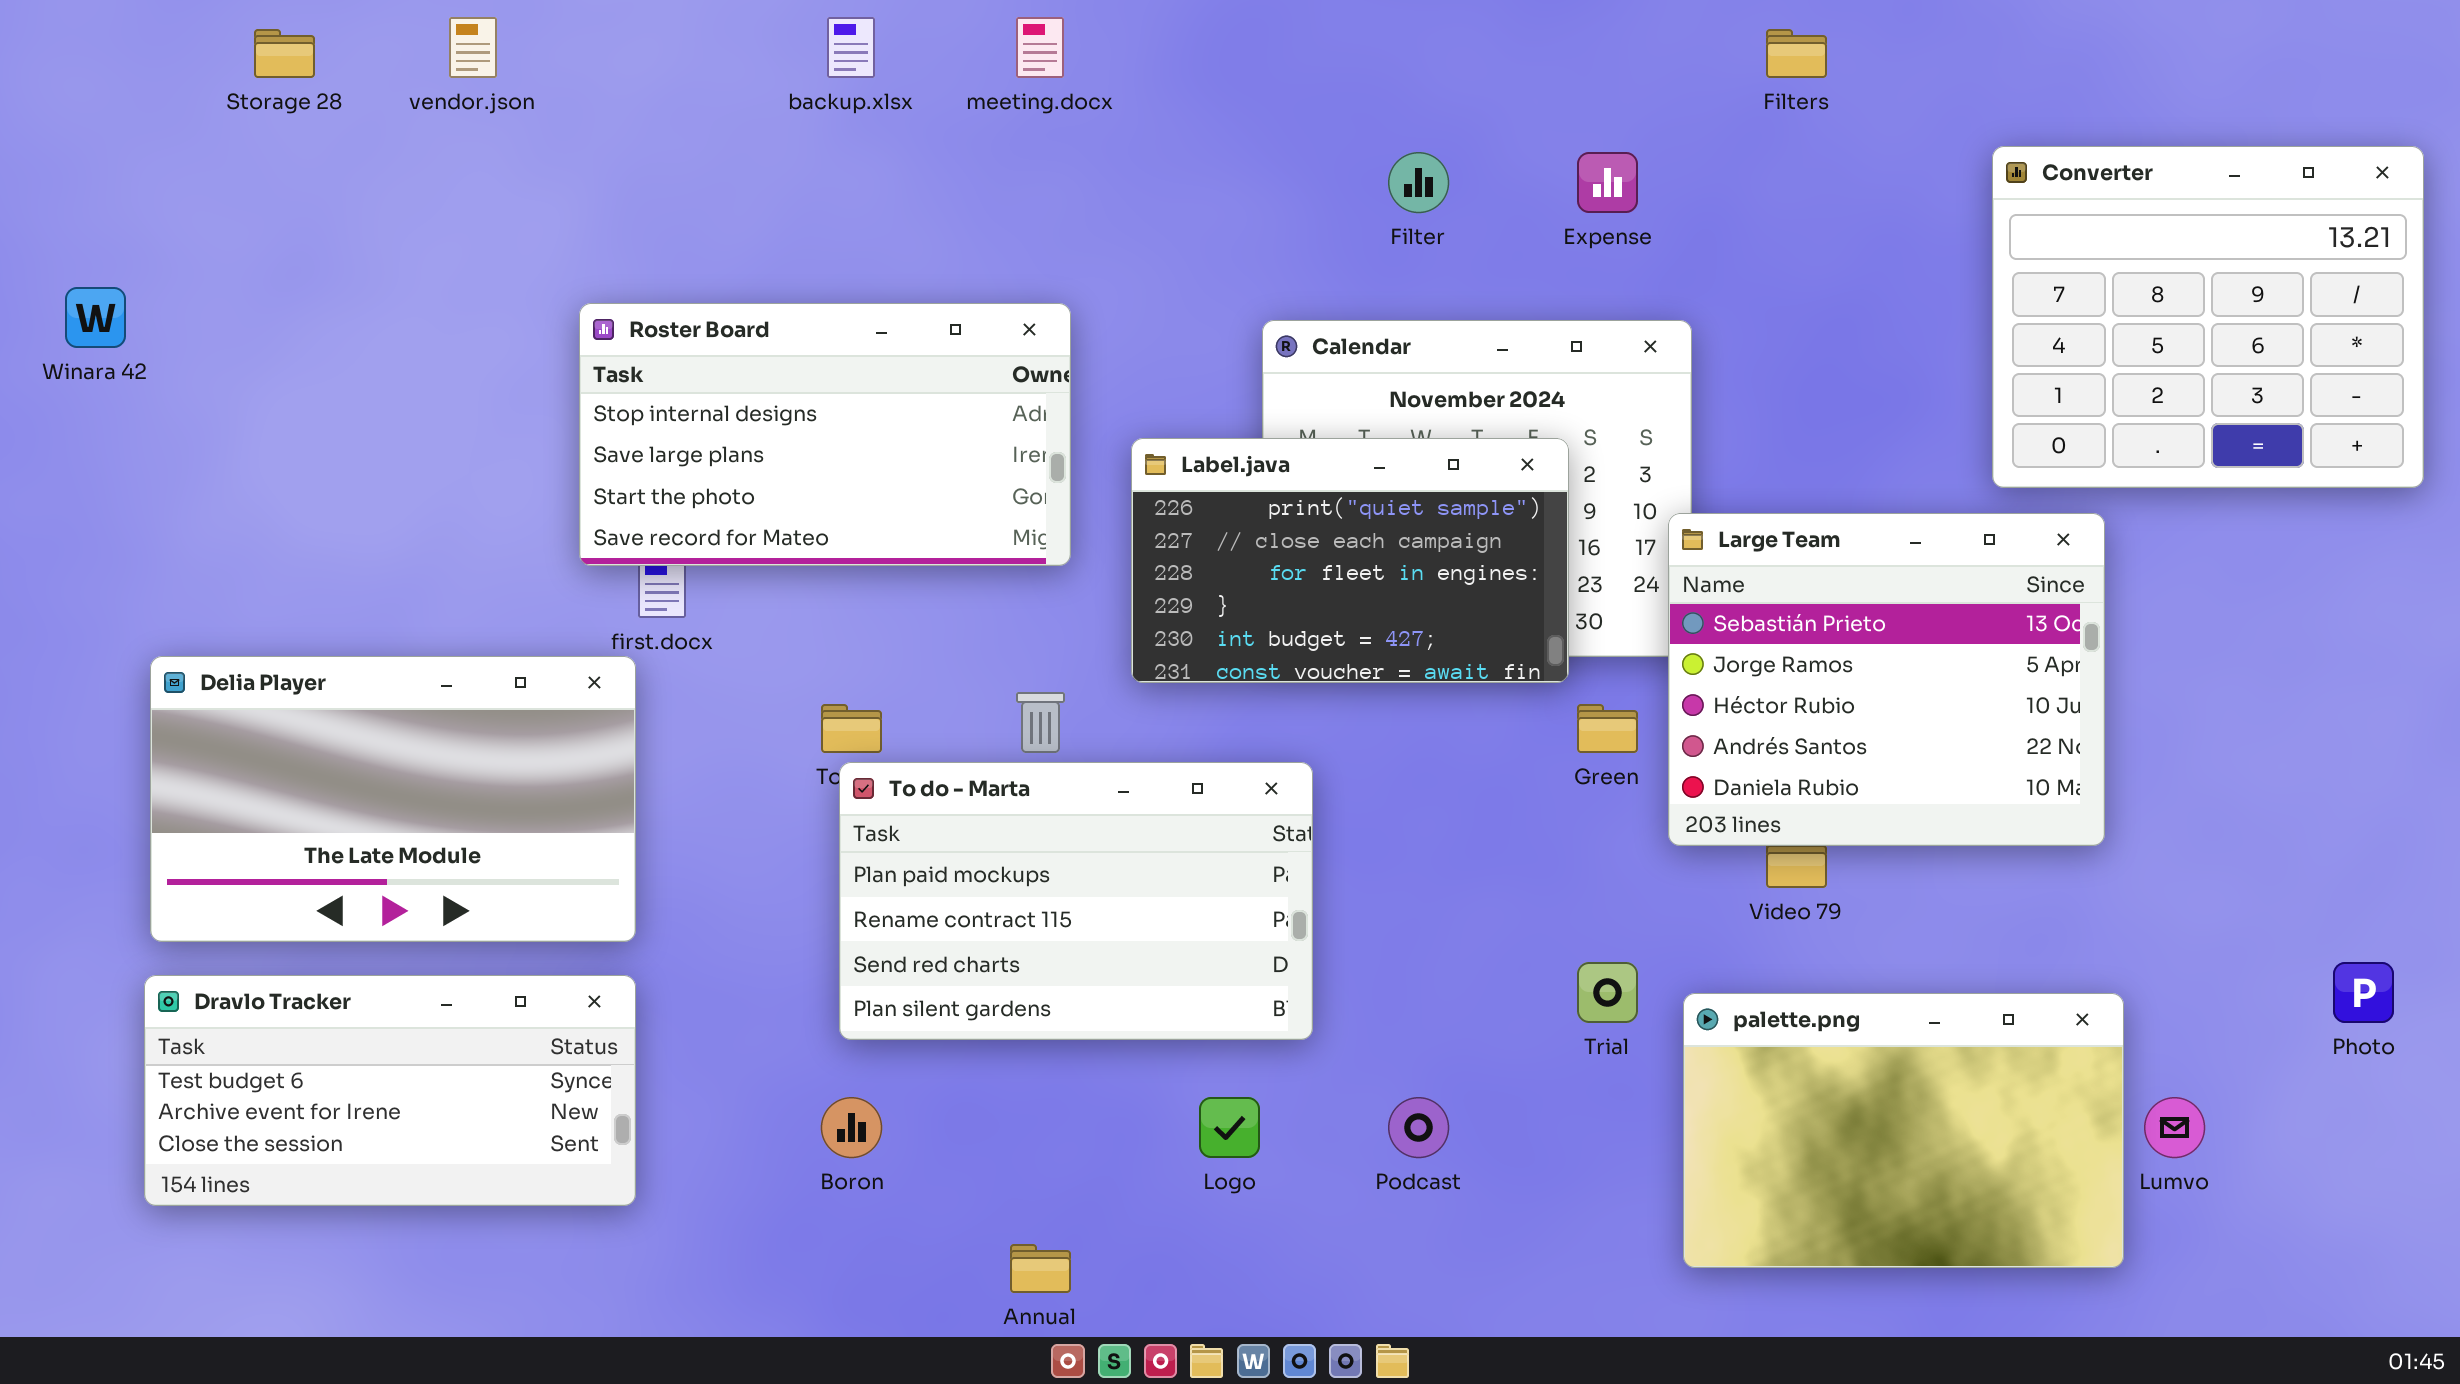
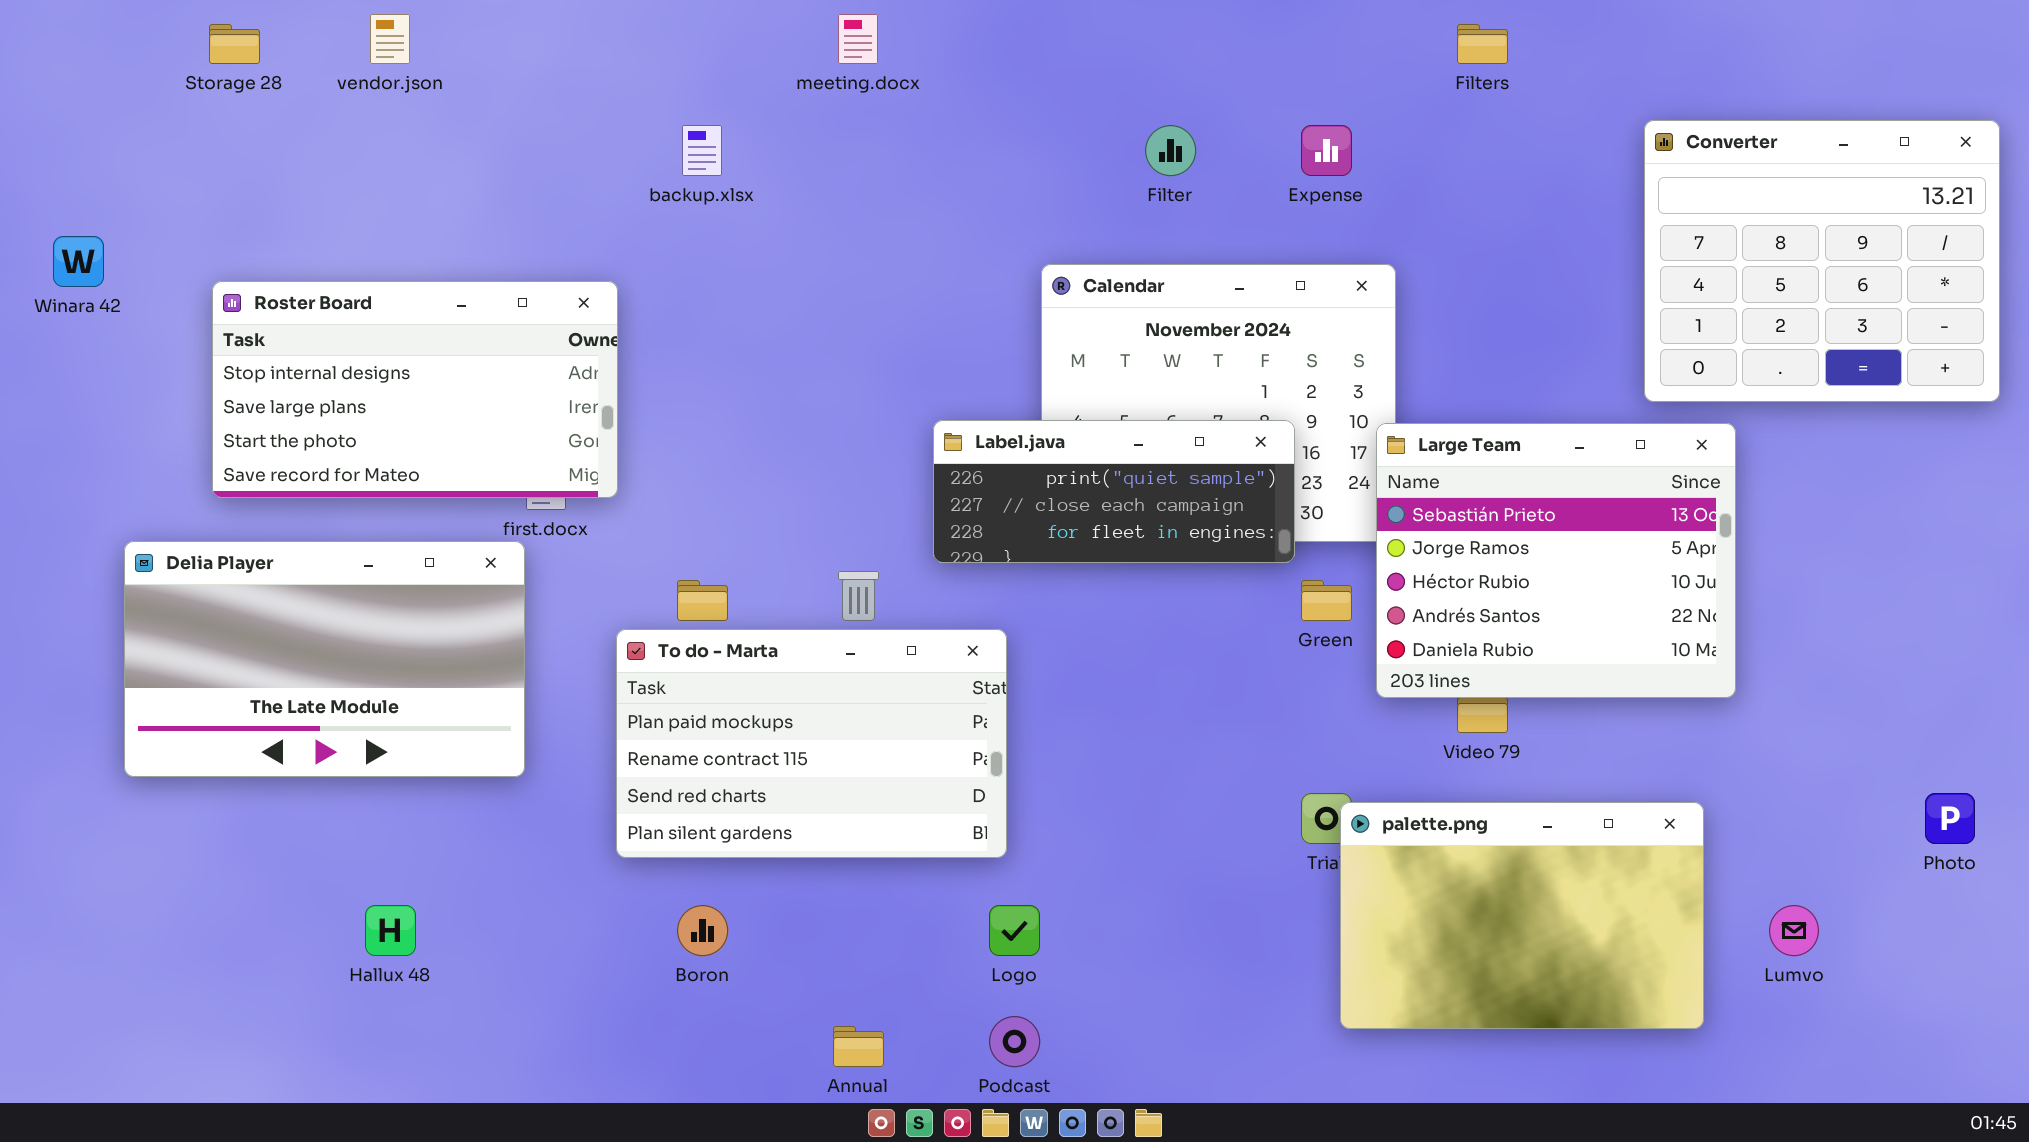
backup.xlsx: [827,17,875,78] -> [682,125,722,176], moved
Roster Board: [579,303,1071,566] -> [212,281,618,498], moved
Label.java: [1131,438,1569,683] -> [933,420,1295,563], resized
To do - Marta: [839,762,1313,1040] -> [616,629,1007,858], moved
Dravlo Tracker: [144,975,636,1206] -> none, closed
palette.png: [1683,993,2124,1268] -> [1340,802,1704,1029], moved
Podcast: [1388,1097,1449,1158] -> [989,1016,1040,1067], moved

